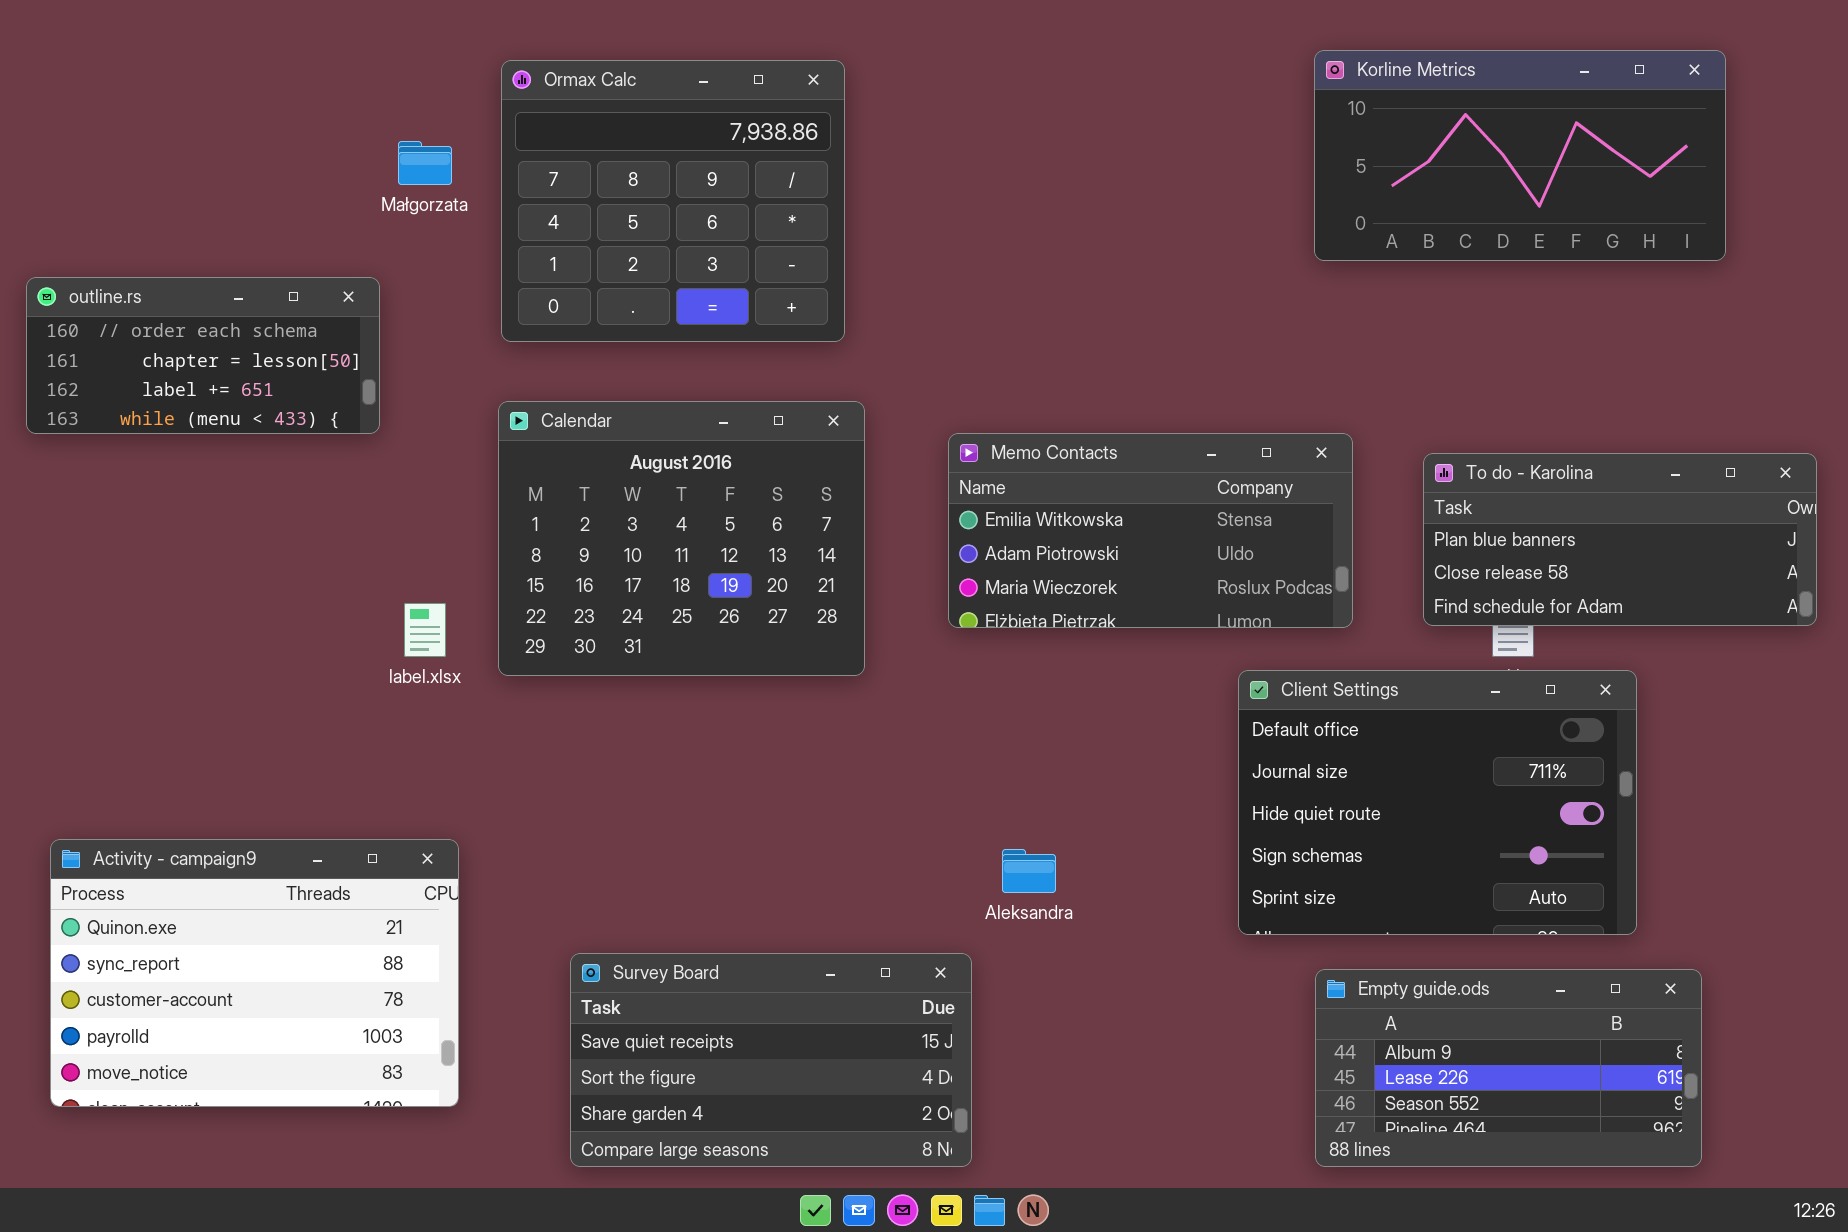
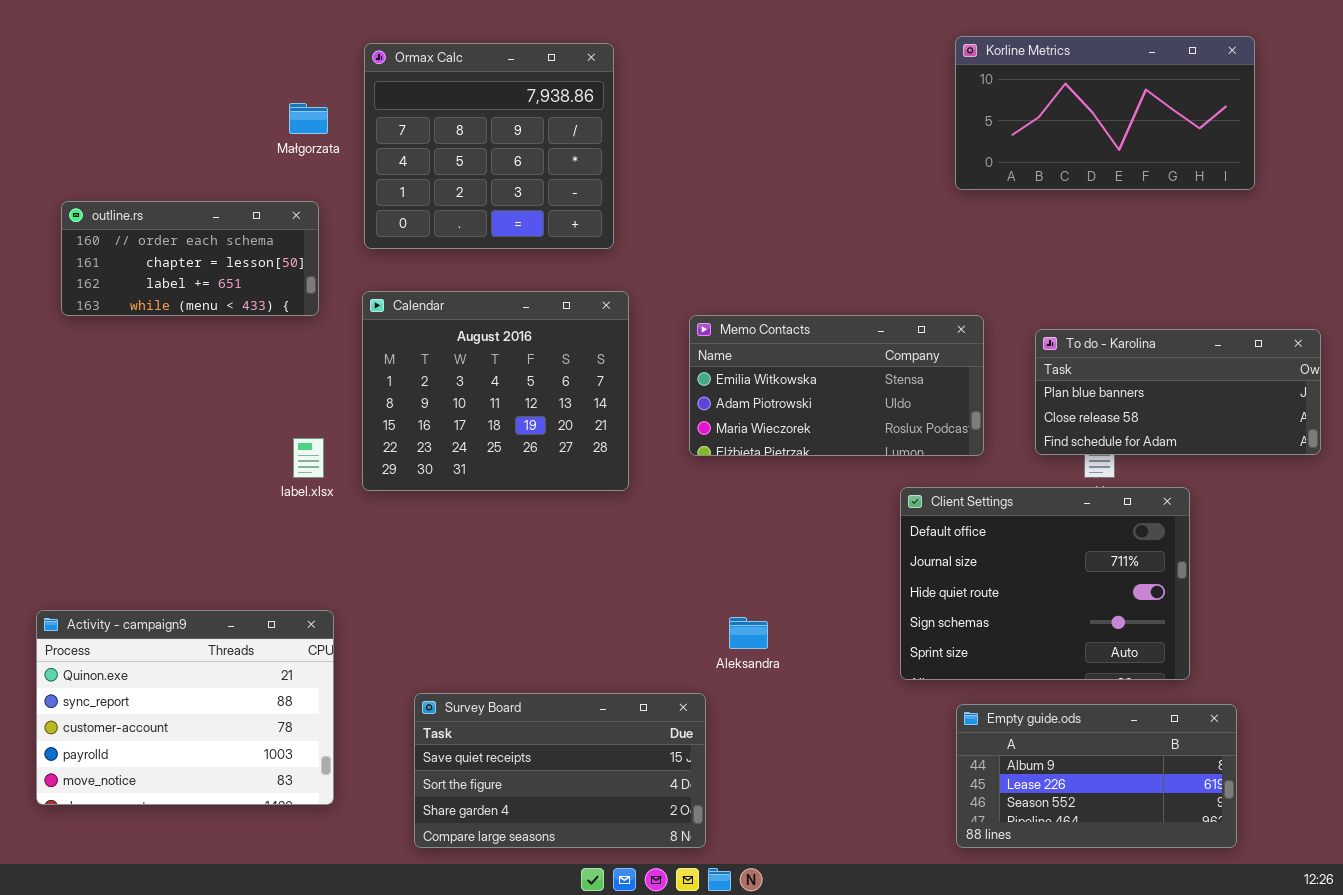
outline.rs: [26,277,380,434] -> [61,201,319,316], moved

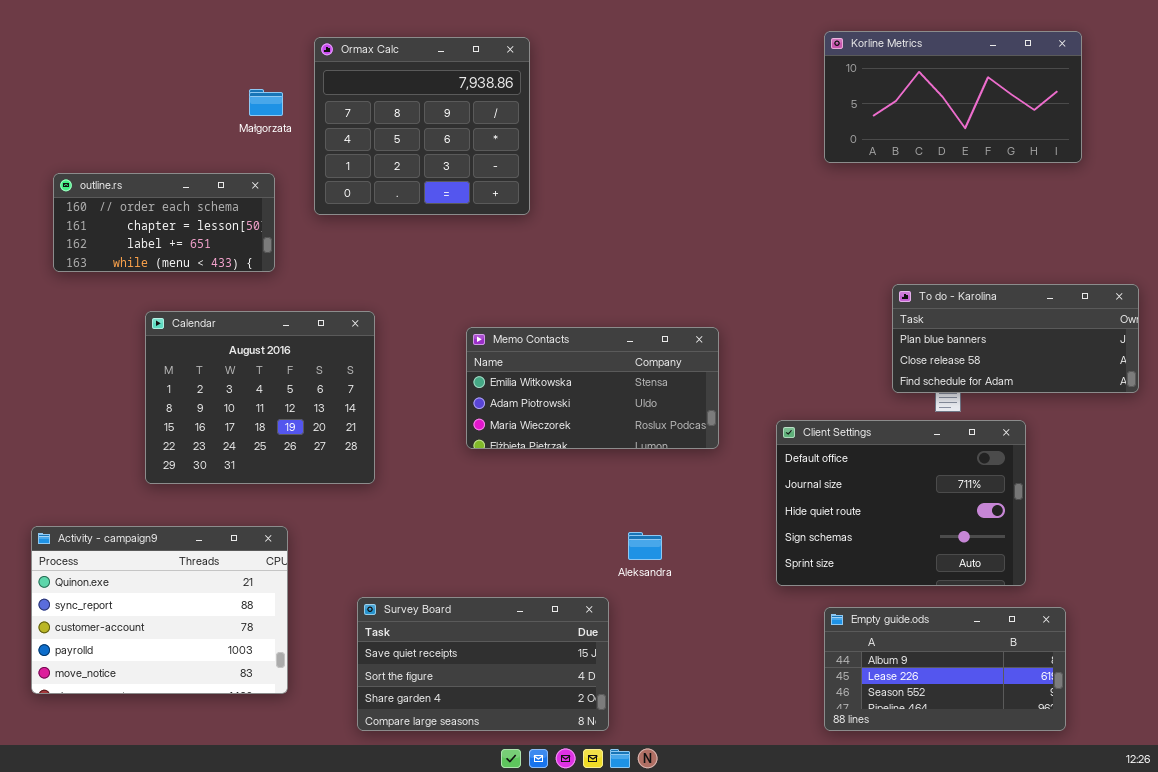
Calendar: [362,291,629,491] -> [145,311,375,484], moved
Memo Contacts: [689,315,984,456] -> [466,327,719,449], moved

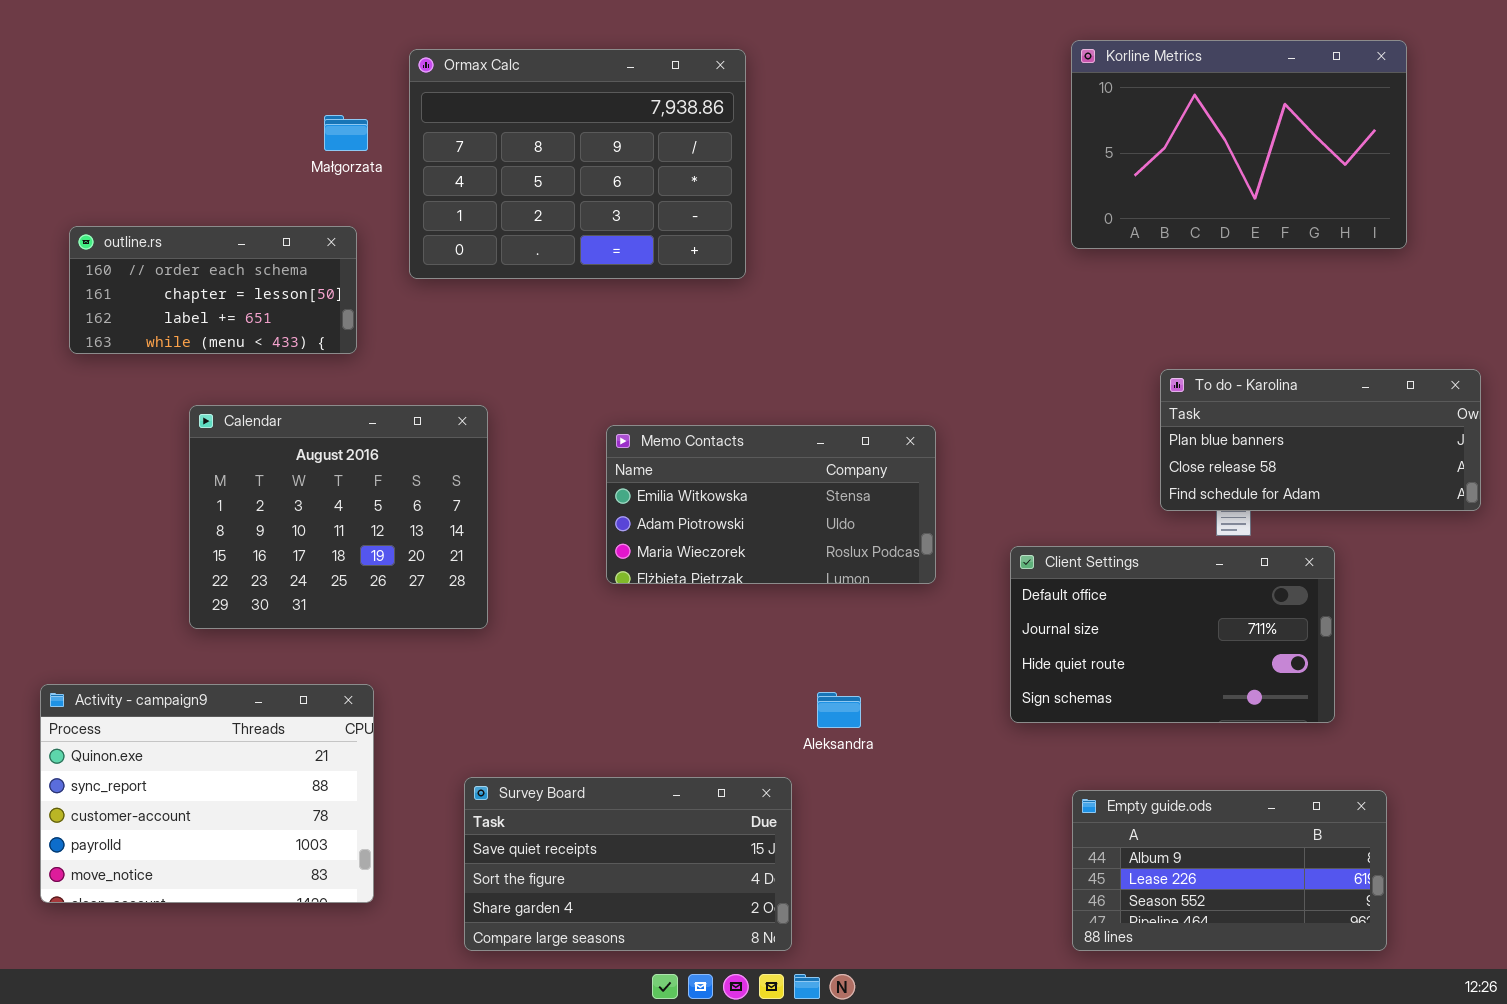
Korline Metrics: [824,31,1082,163] -> [1071,40,1407,249], resized
Ormax Calc: [314,37,530,215] -> [409,49,746,279], resized
Client Settings: [776,420,1026,586] -> [1010,546,1335,723], resized

